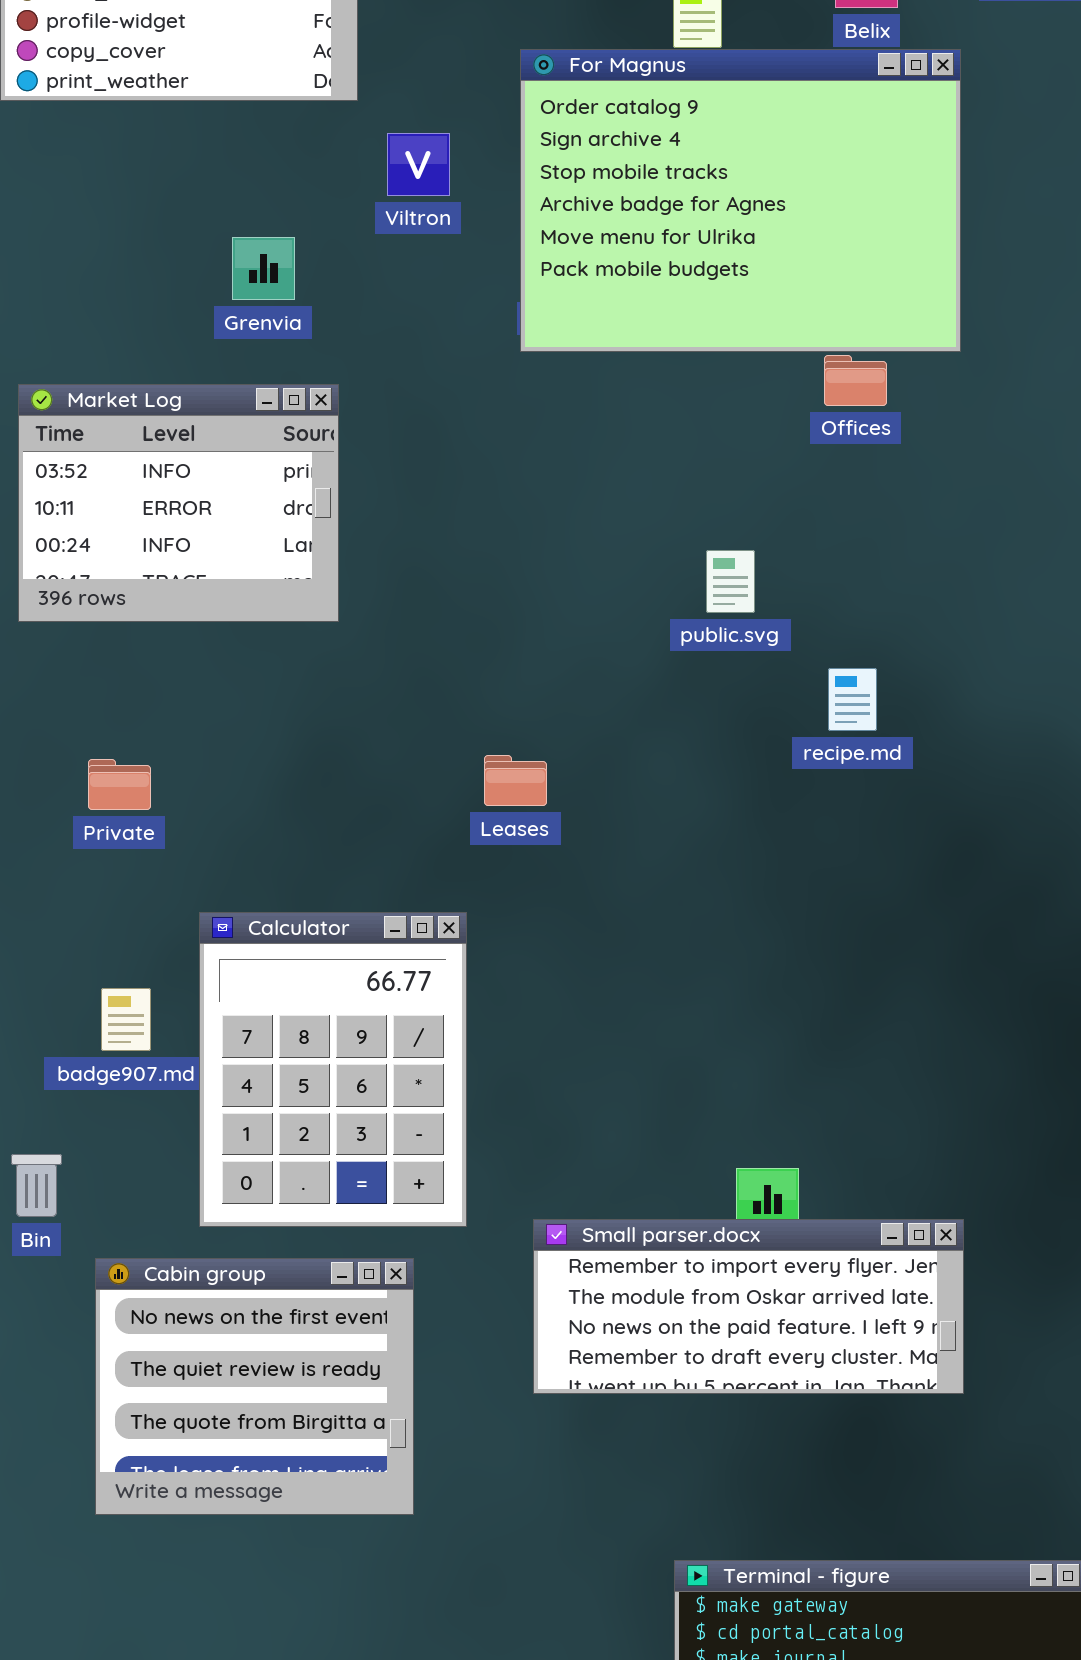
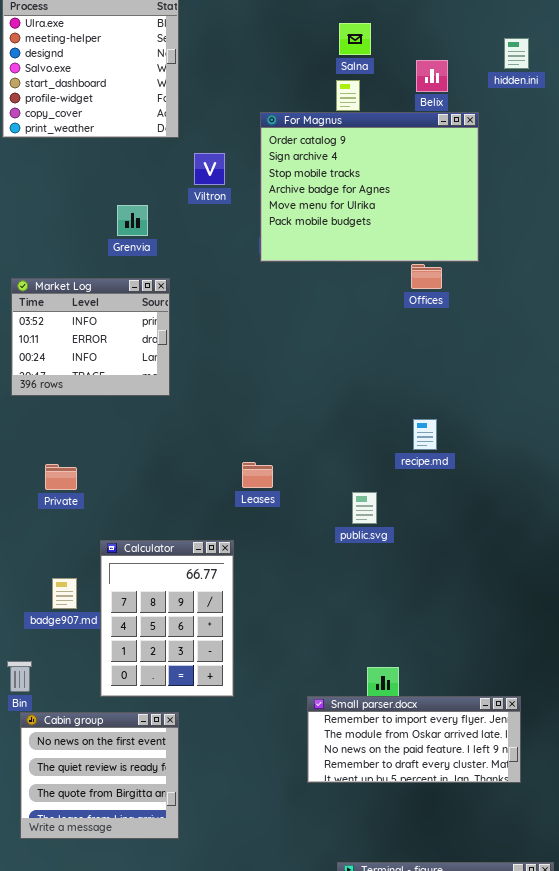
public.svg: [706,550,755,613] -> [352,492,377,524], moved
Small parser.docx: [533,1219,964,1394] -> [307,696,521,783], moved
Cabin group: [95,1258,414,1515] -> [20,712,179,839], moved

